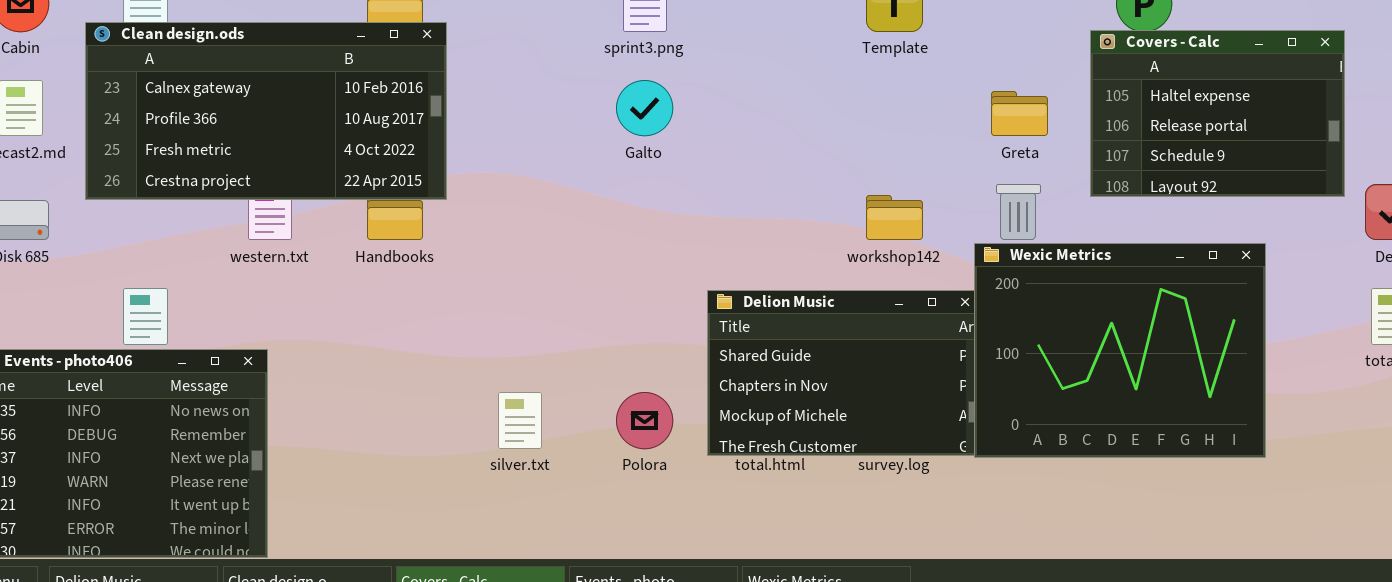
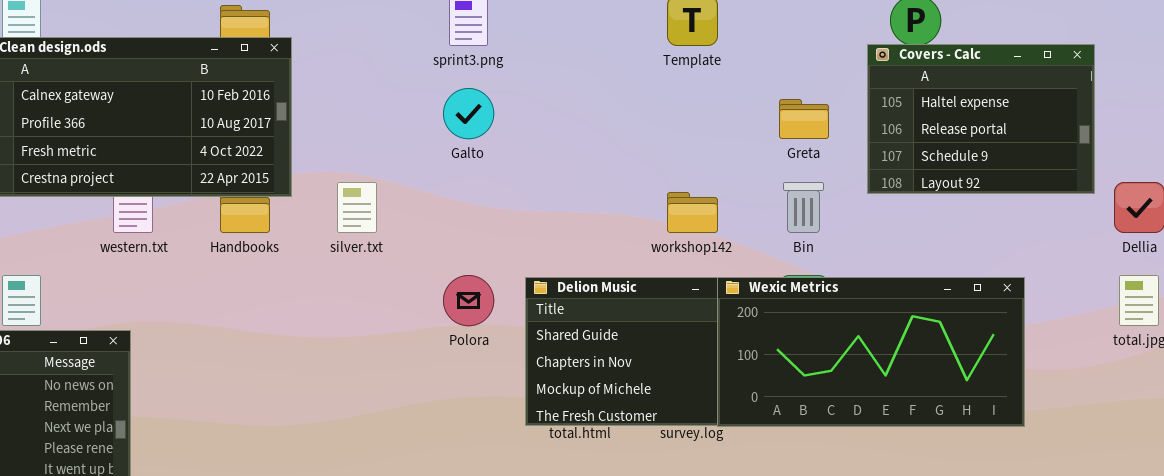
Wexic Metrics: [974,243,1266,458] -> [717,277,1025,427], resized
silver.txt: [498,392,542,449] -> [337,182,377,233], moved
Polora: [616,392,673,449] -> [443,275,494,326], moved

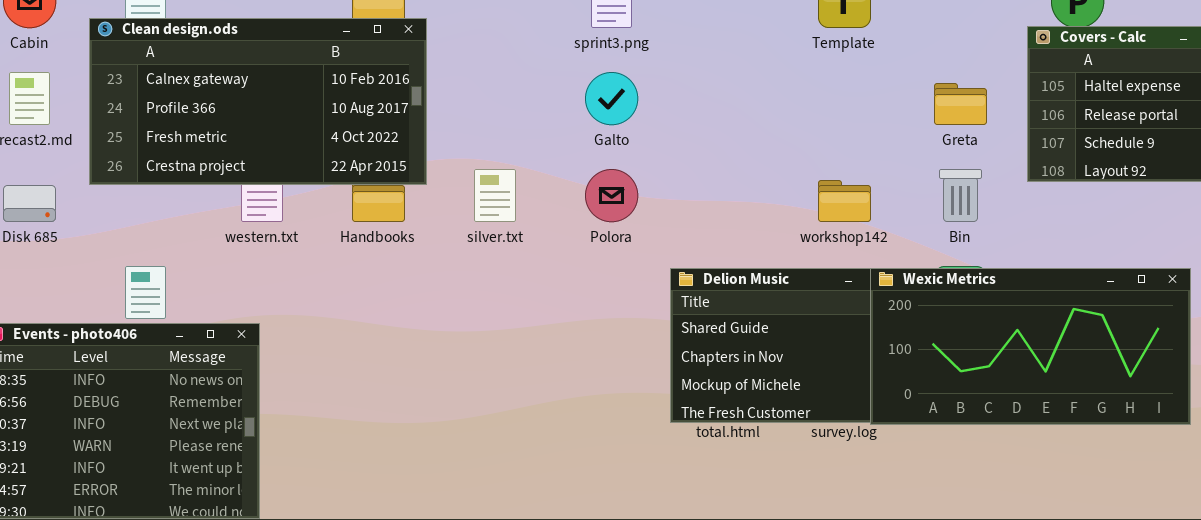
Polora: [443,275,494,326] -> [585,169,638,222], moved

